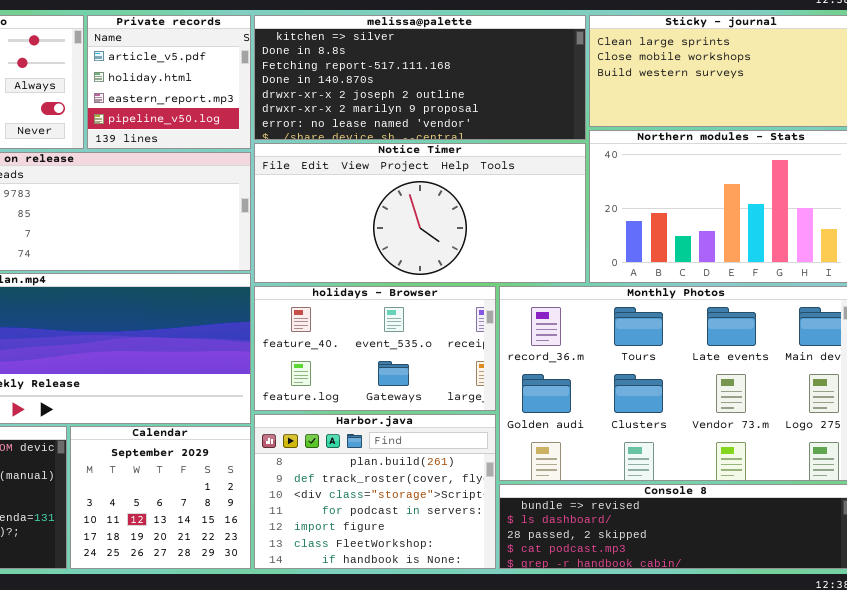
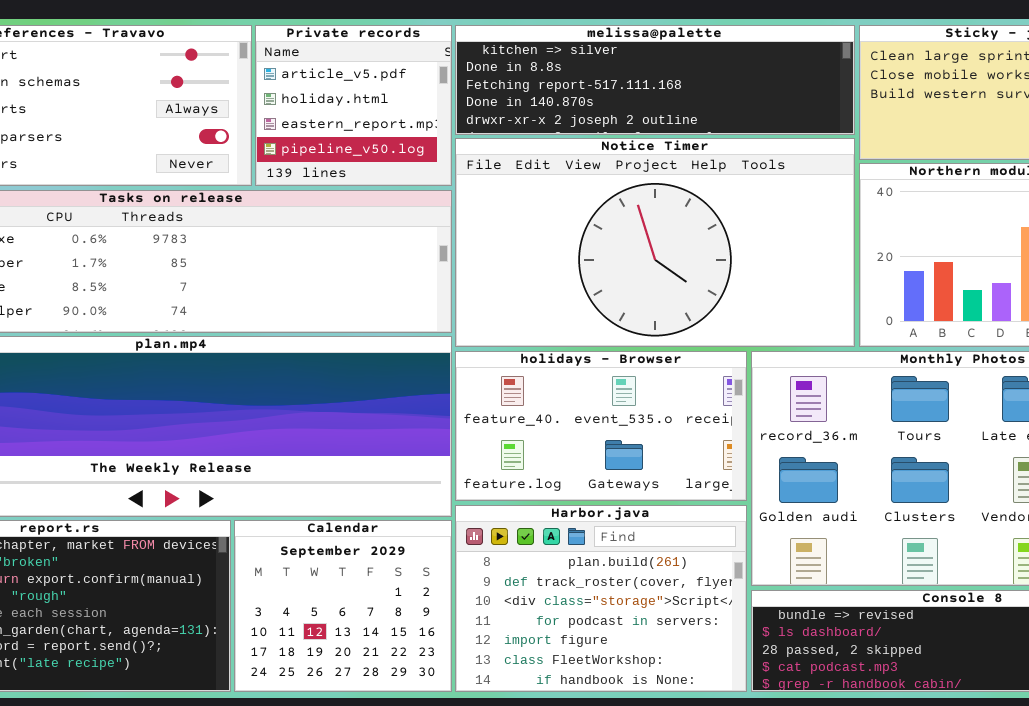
melissa@palette: [254,15,586,140] -> [455,25,855,135], resized
Notice Timer: [254,143,586,283] -> [455,138,855,347], resized

